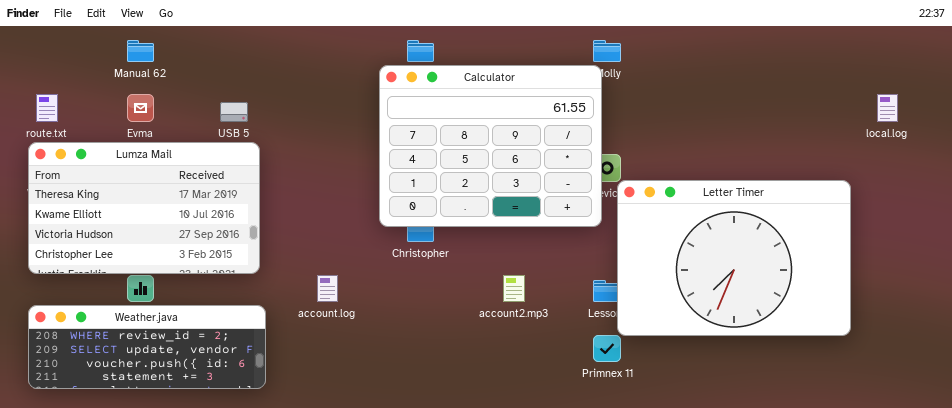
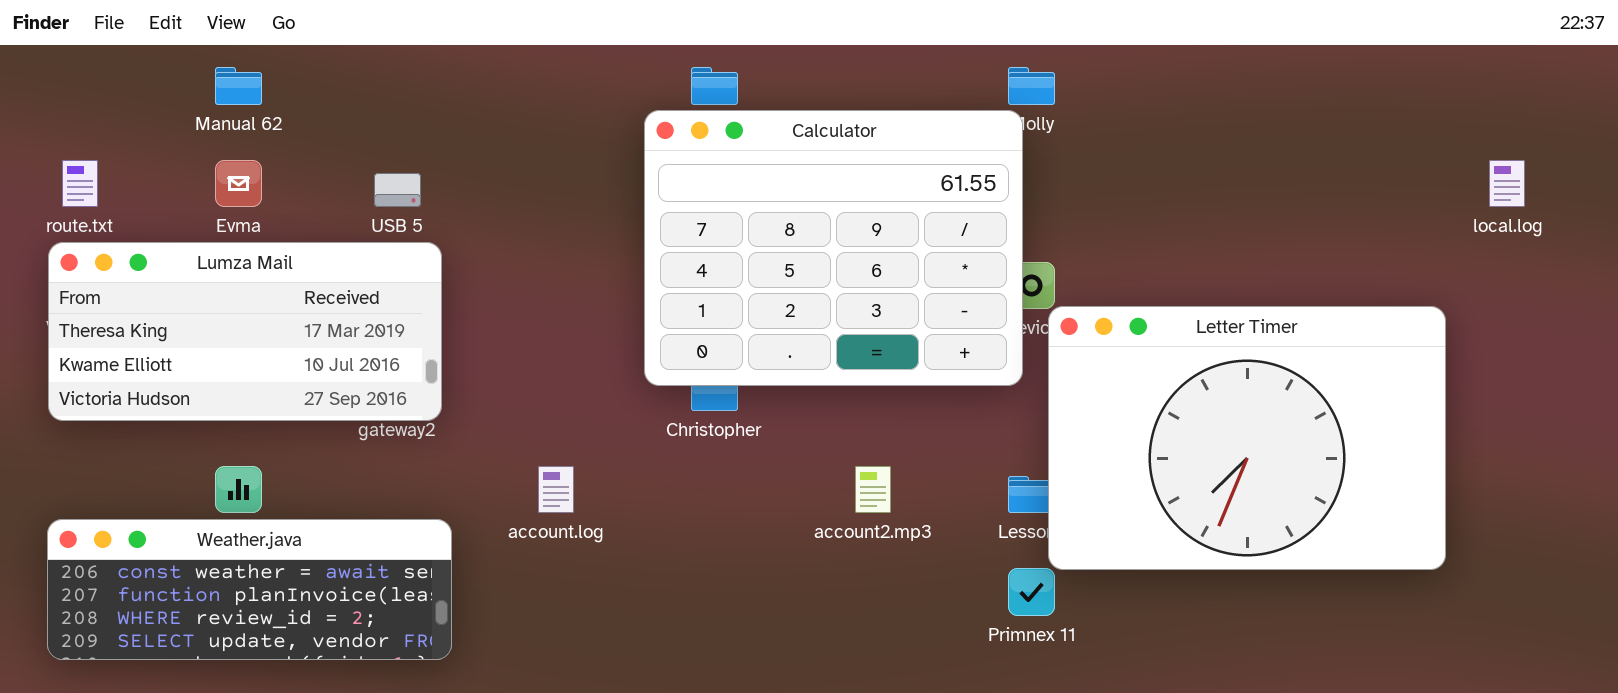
Lumza Mail: [28,142,260,274] -> [48,242,442,421], resized
Weather.java: [28,305,266,389] -> [47,519,452,660], scrolled up 2 rows

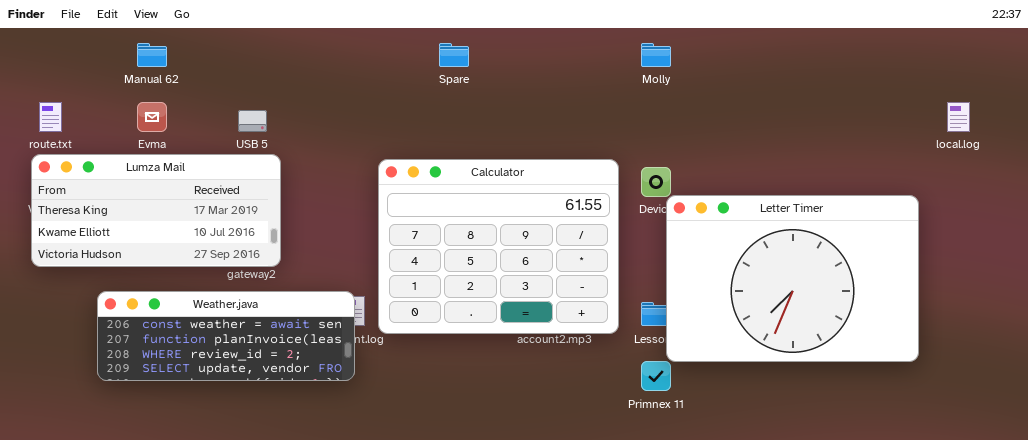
Calculator: [644,110,1023,386] -> [378,159,619,334], moved
Weather.java: [47,519,452,660] -> [97,291,355,381], moved

